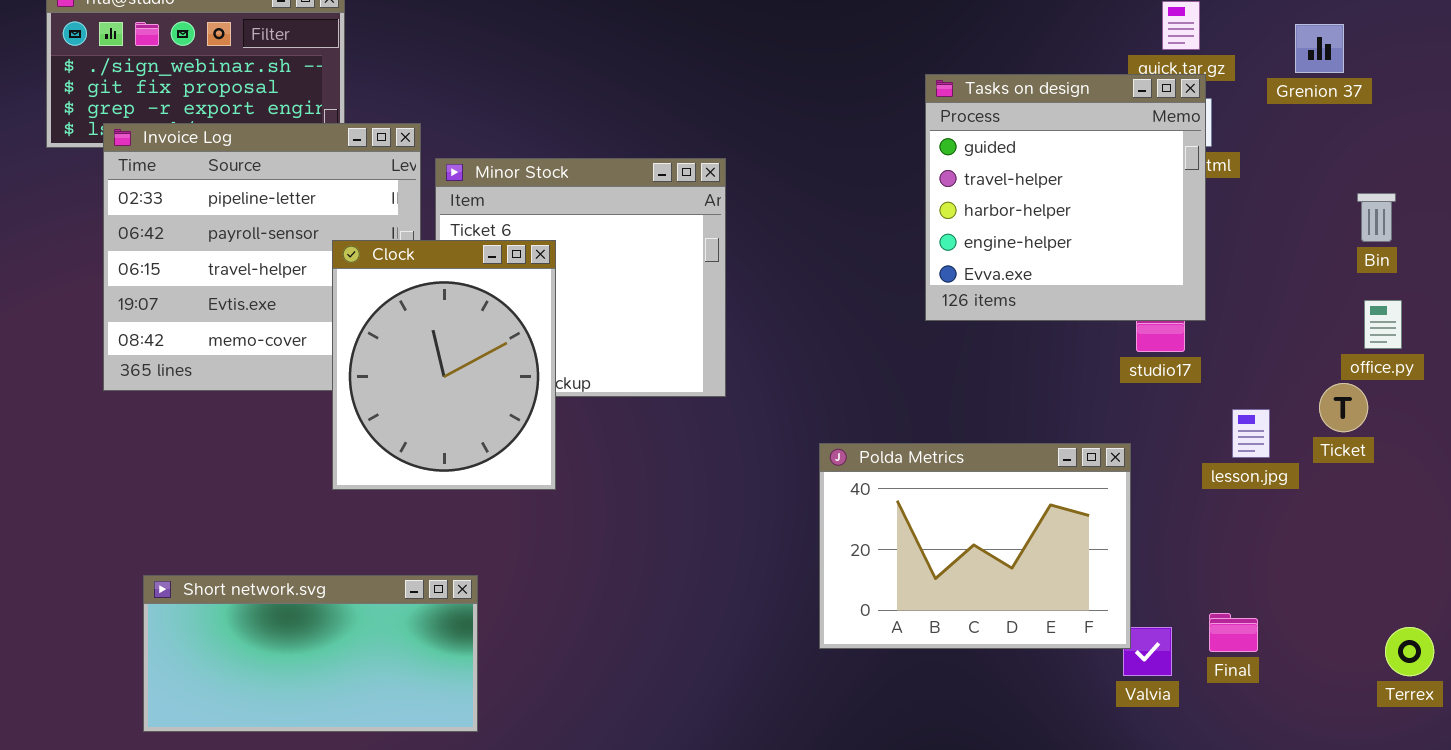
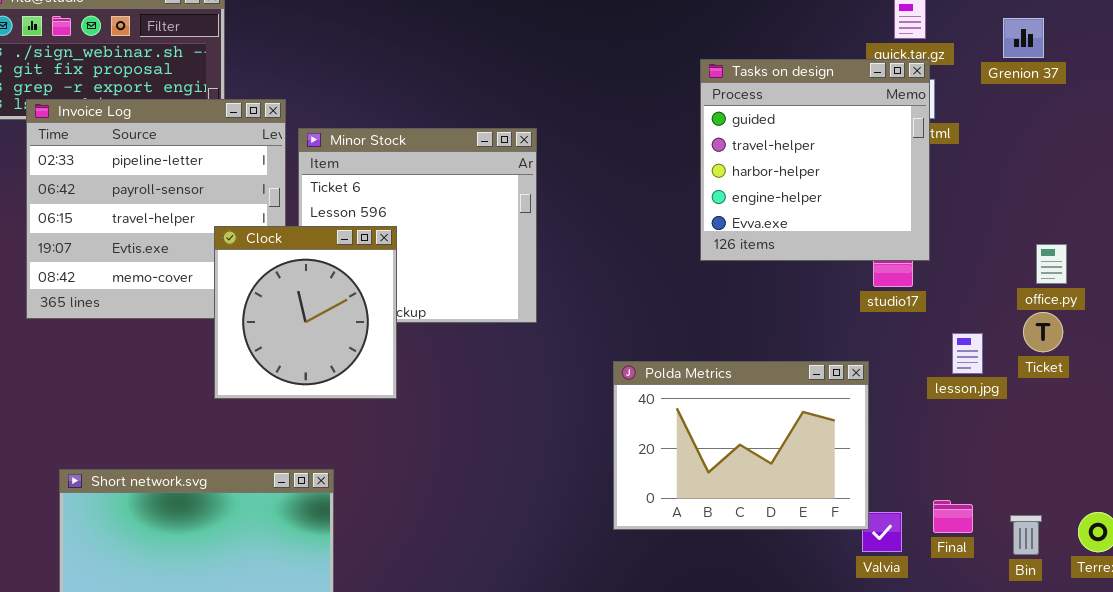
Bin: [1357,193,1396,242] -> [1010,515,1042,555], moved
Clock: [332,240,556,490] -> [214,226,397,399], resized
office.py: [1364,300,1402,349] -> [1036,244,1067,284], moved

